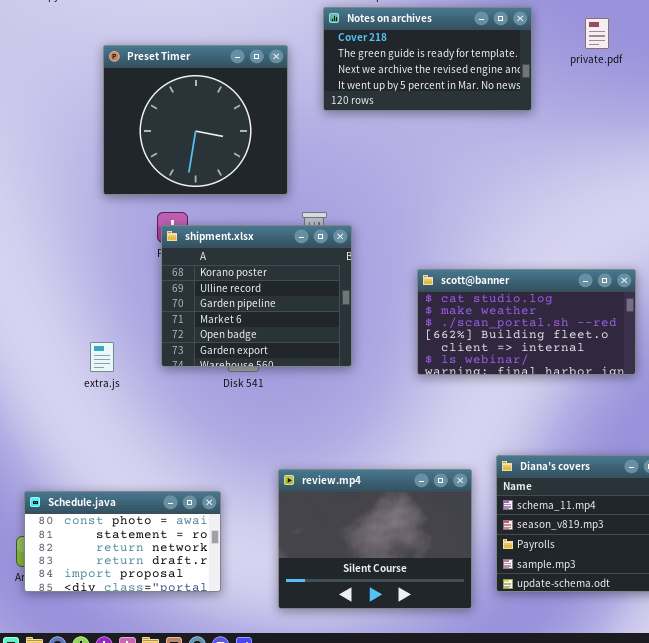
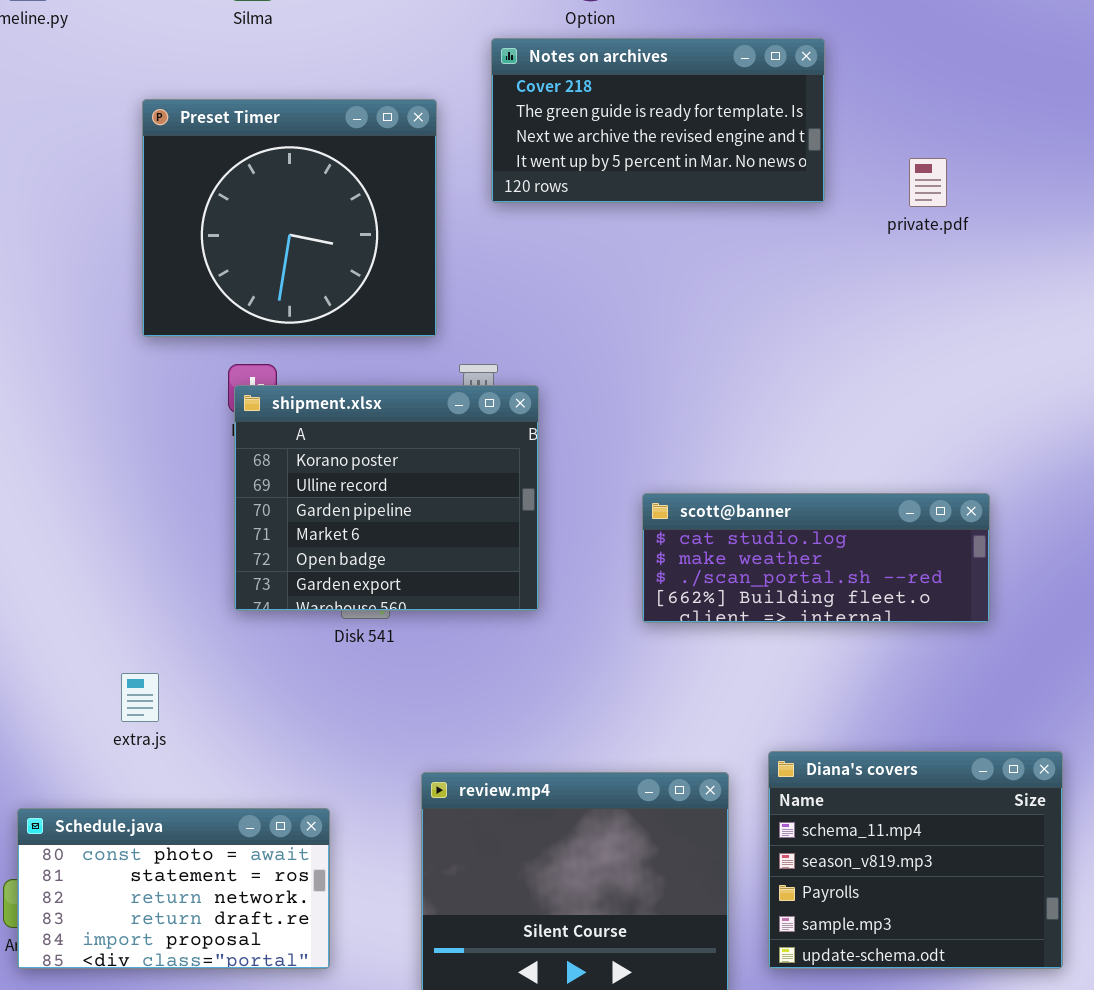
private.pdf: [585,18,609,49] -> [909,158,947,207], moved
scott@banner: [417,269,636,375] -> [642,493,990,623], resized
extra.js: [90,342,114,372] -> [121,673,159,722], moved

